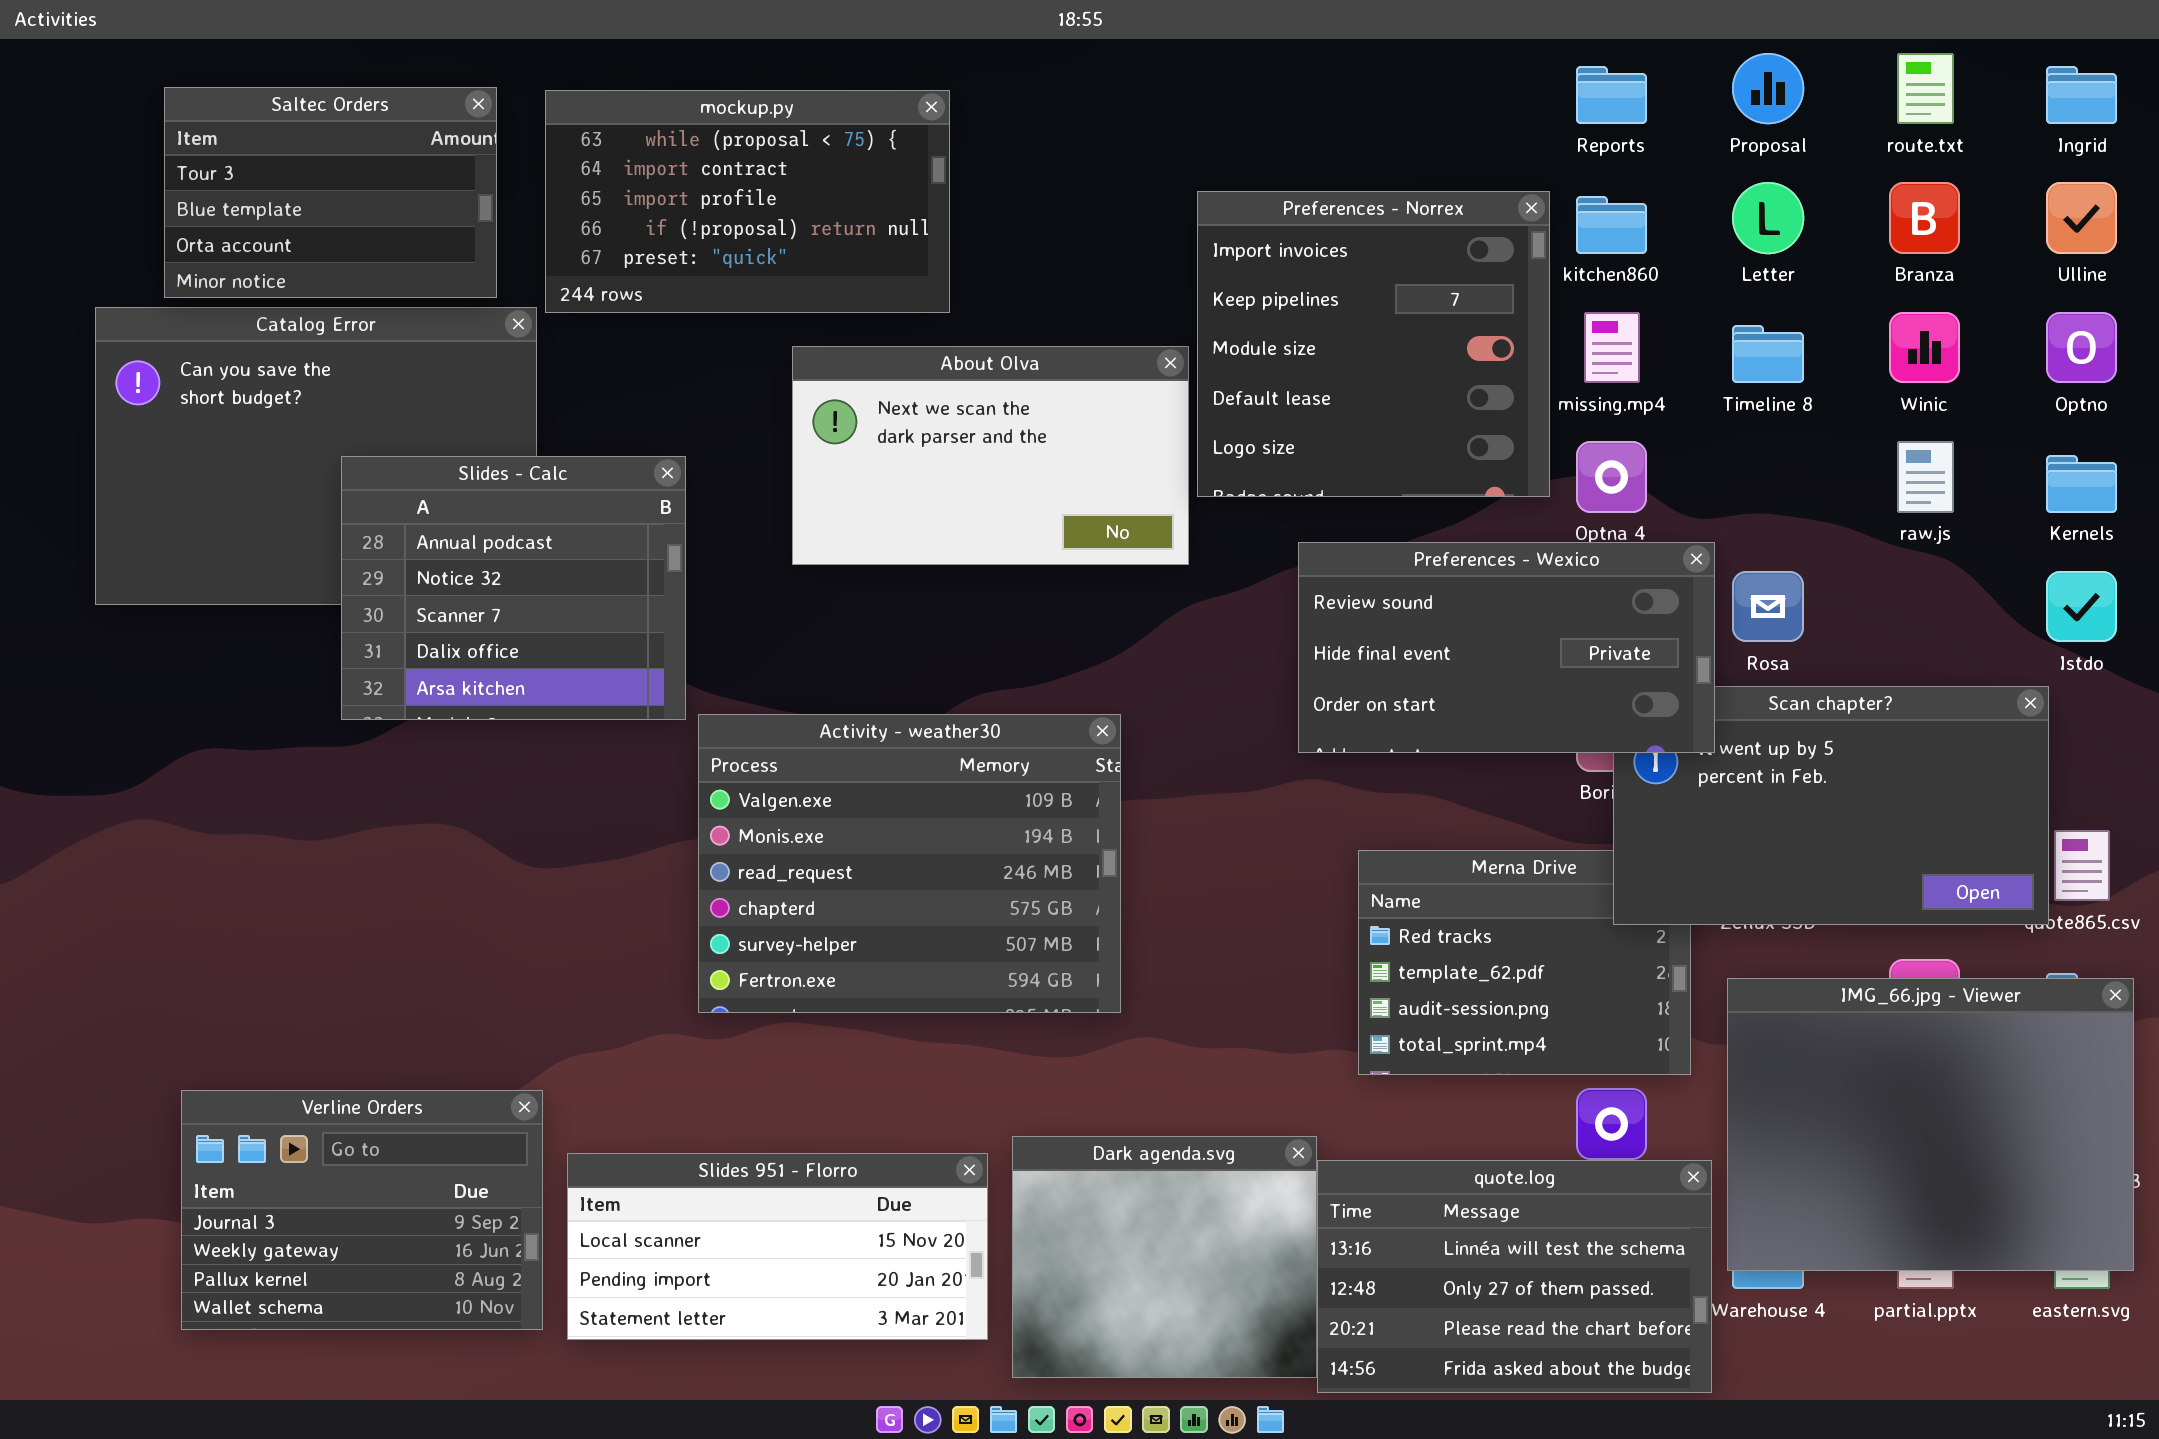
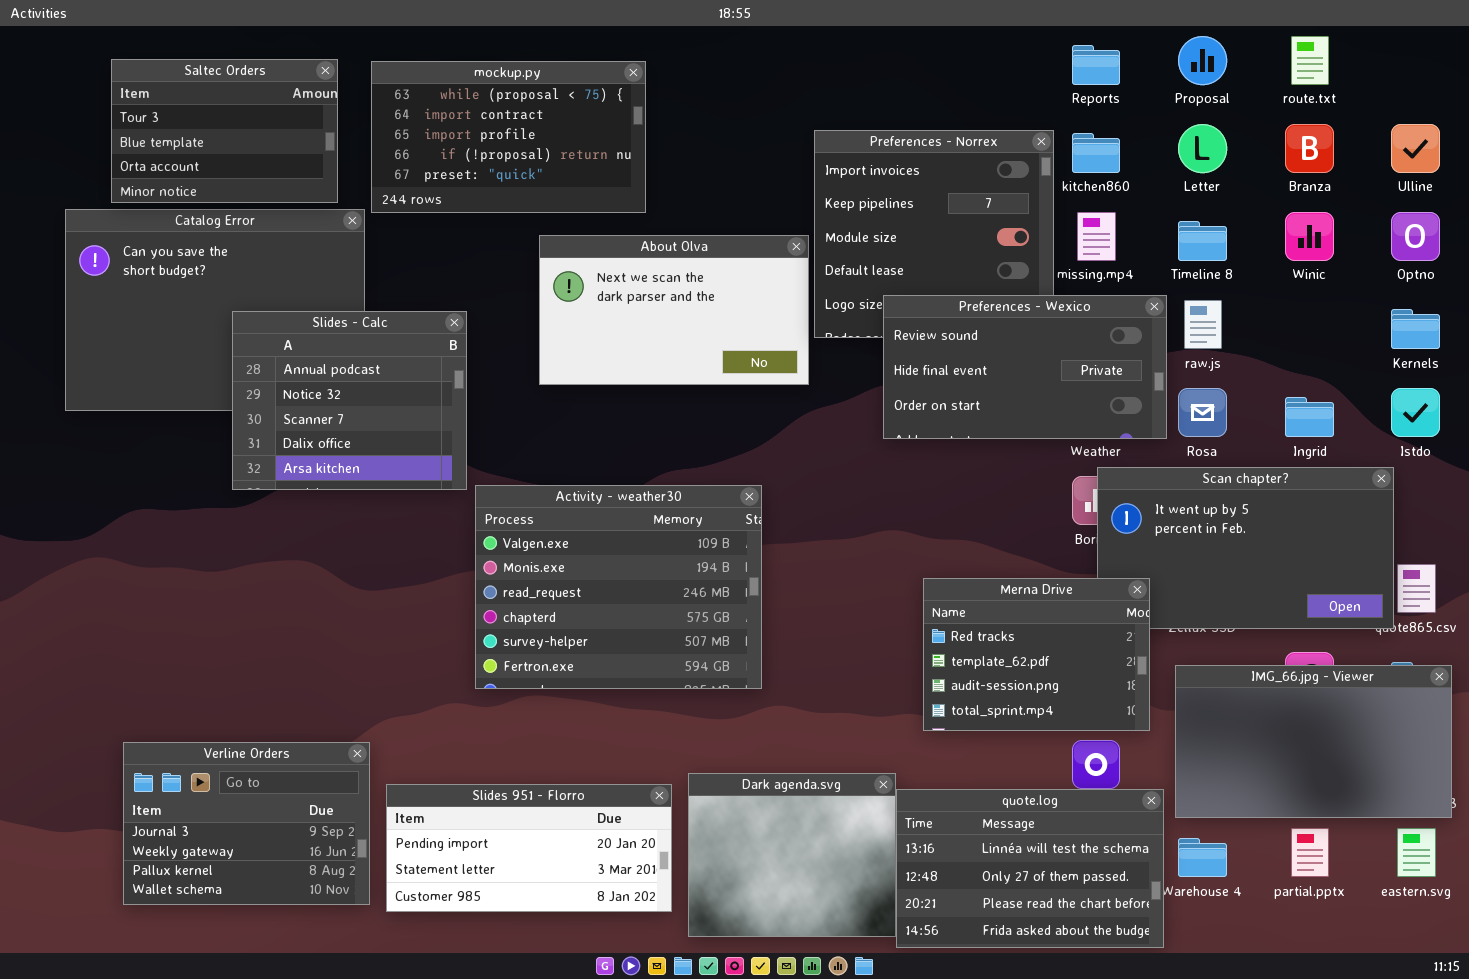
Ingrid: [2046,66,2117,124] -> [1285,397,1334,437], moved
raw.js: [1897,441,1954,513] -> [1184,300,1222,349], moved
Preferences - Wexico: [1298,542,1715,753] -> [883,295,1167,439], moved
Merna Drive: [1358,850,1691,1075] -> [923,578,1150,731], raised
IMG_66.jpg - Viewer: [1727,978,2134,1271] -> [1175,665,1452,818], resized
Slides 951 - Florro: [567,1153,988,1340] -> [386,784,672,912], scrolled down 1 row

